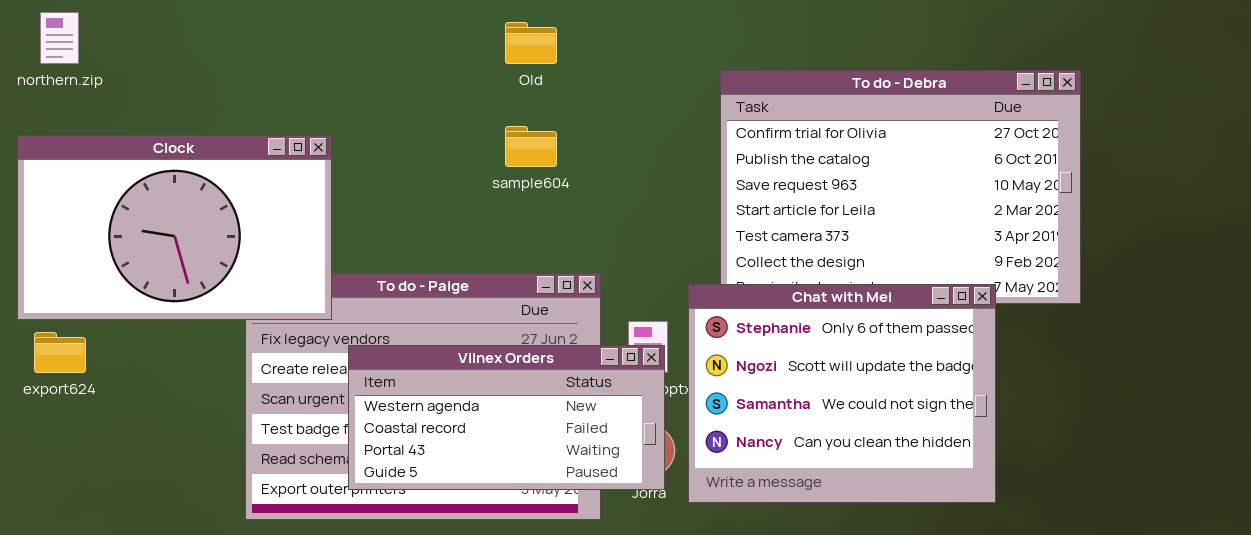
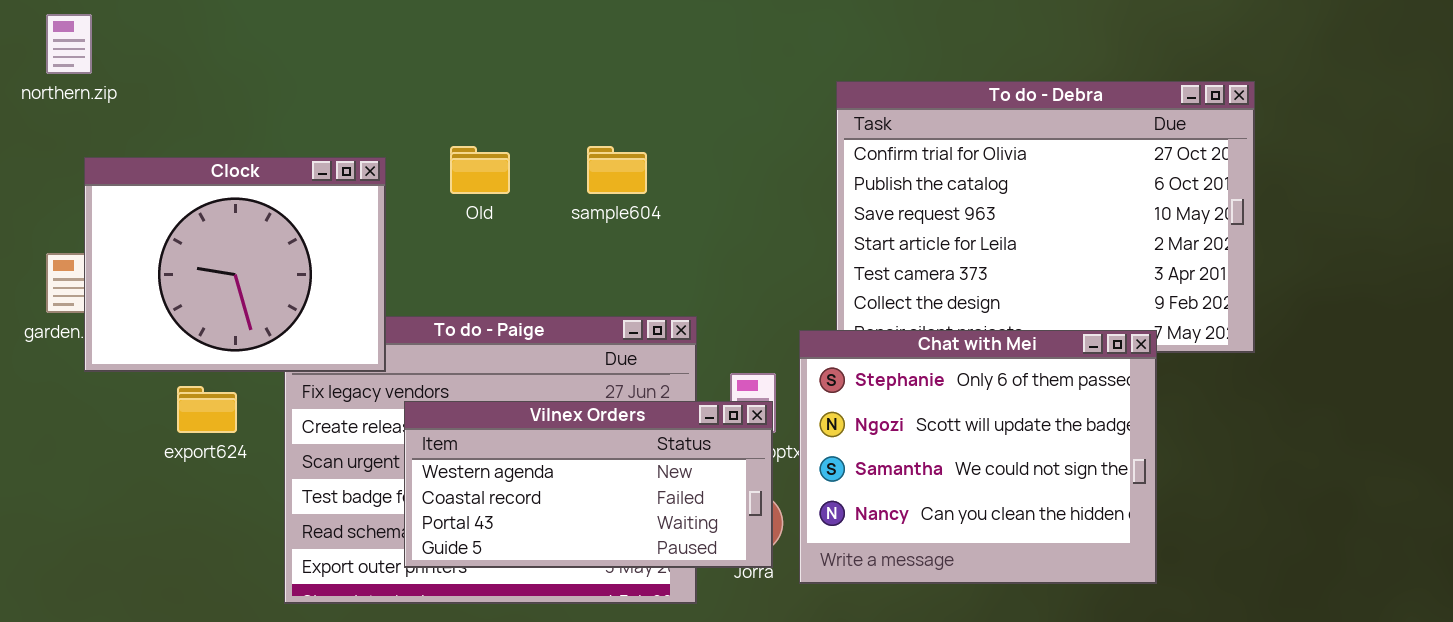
Old: [505,22,557,64] -> [450,146,510,194], moved
Clock: [17,135,332,320] -> [84,157,386,372], resized
export624: [34,332,86,373] -> [177,386,237,433], moved

